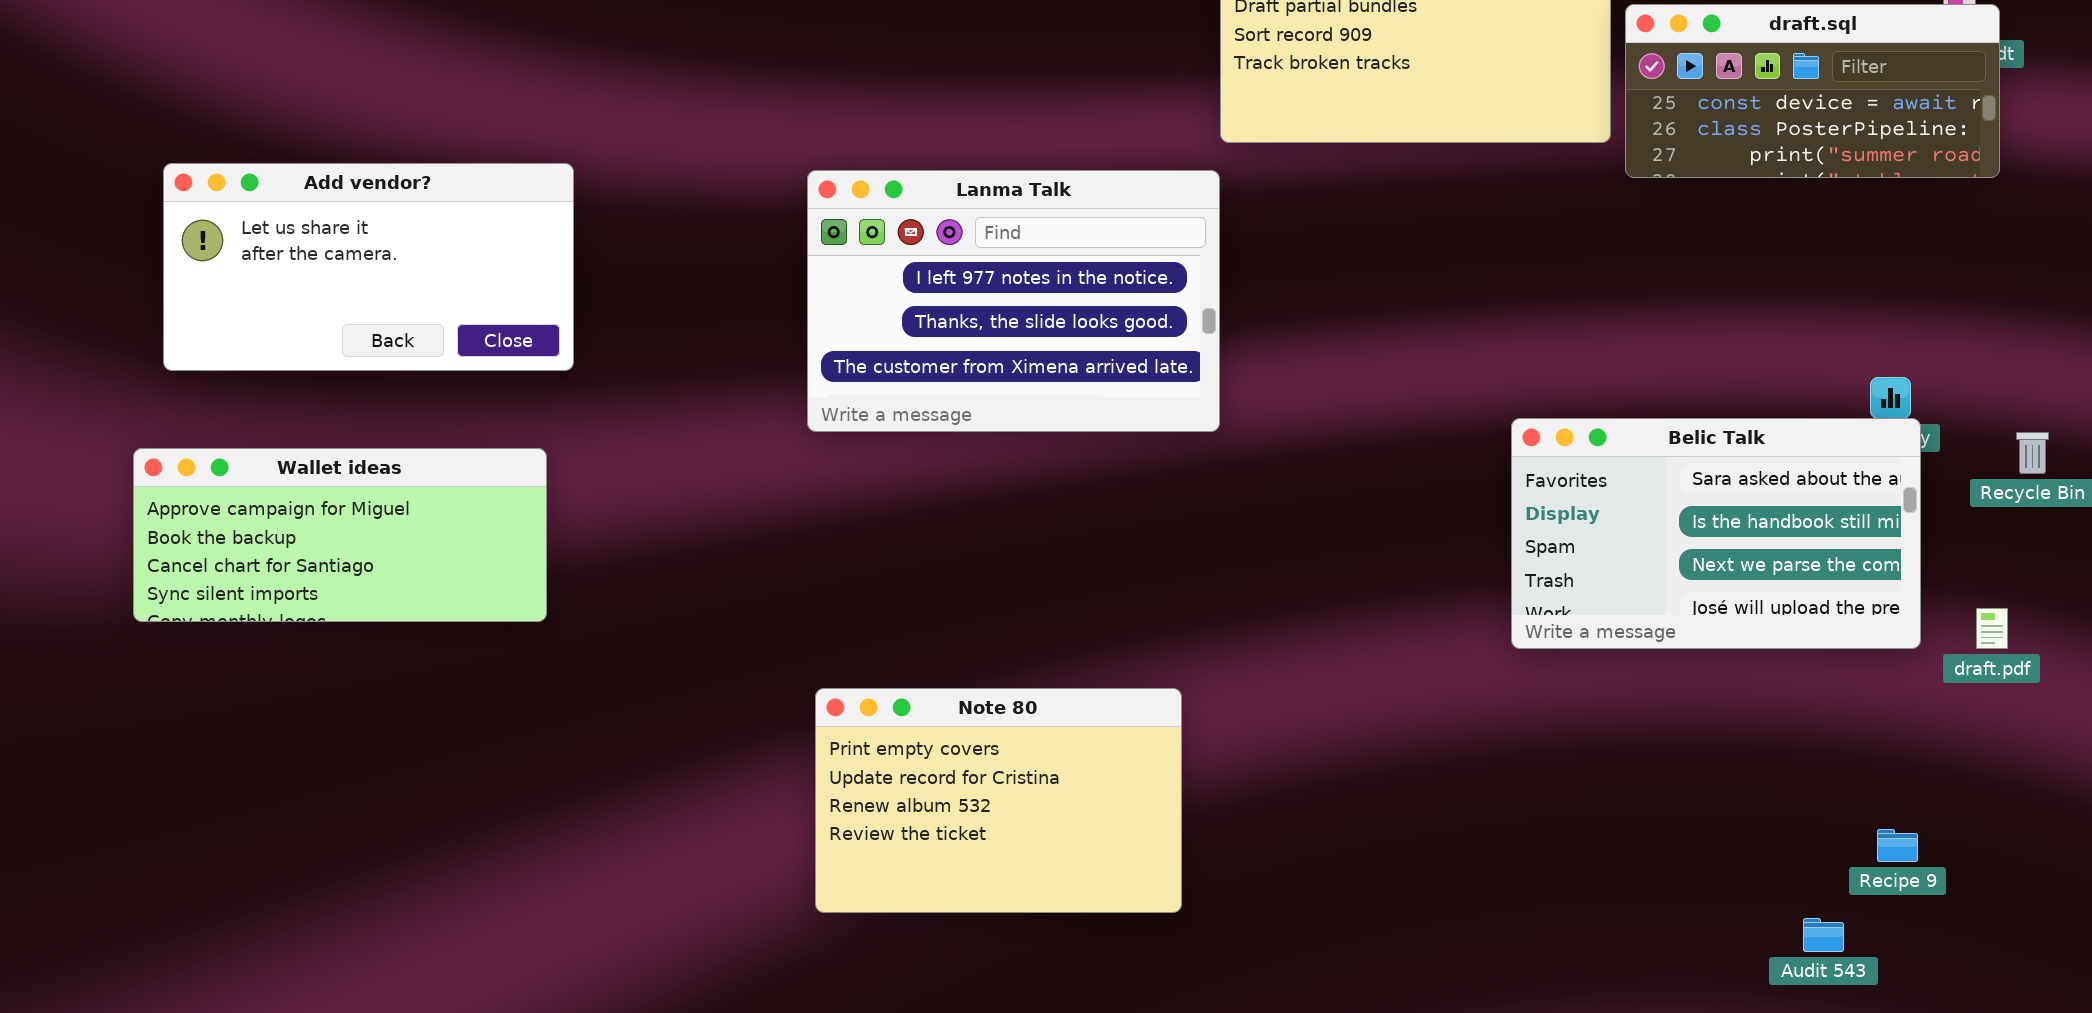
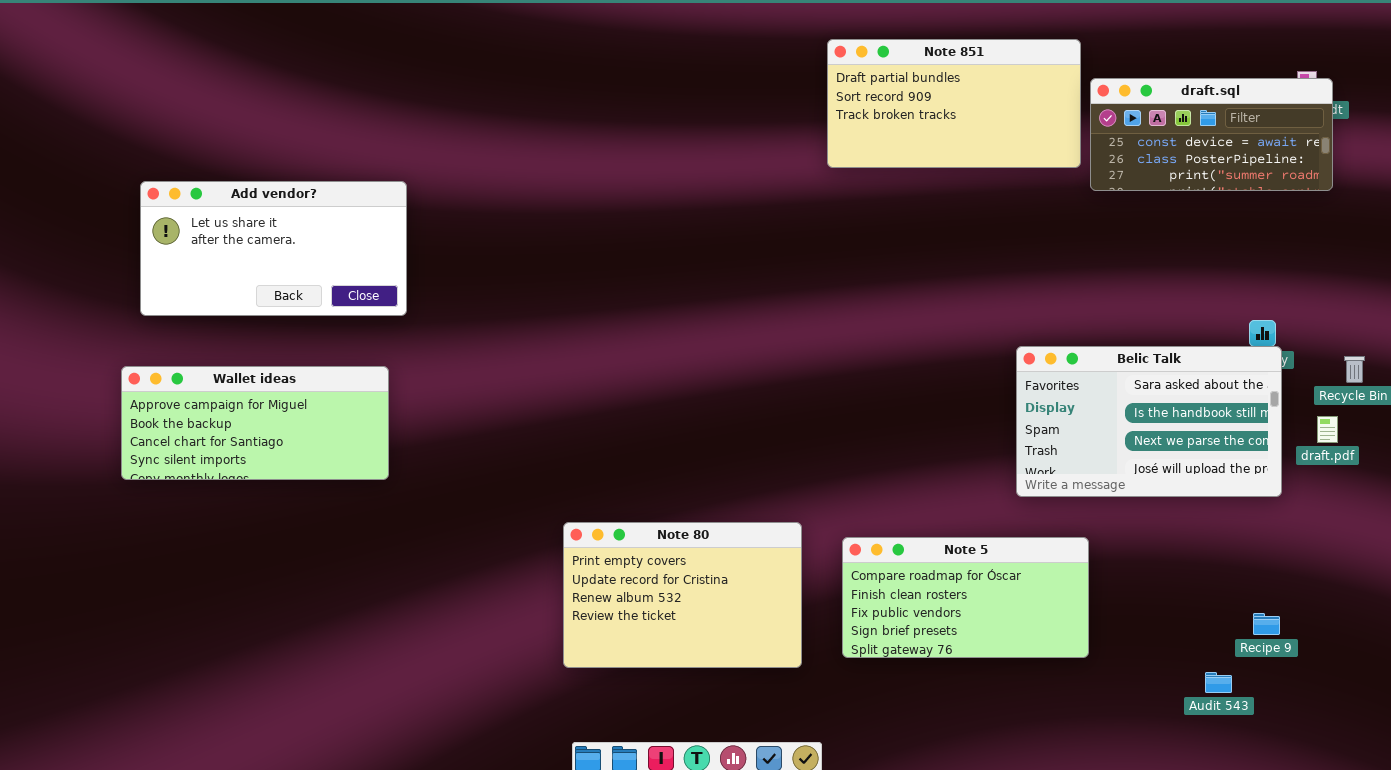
Lanma Talk: [807,170,1220,432] -> none, closed
draft.pdf: [1976,608,2008,649] -> [1317,416,1338,443], moved
Note 5: none -> [842,537,1089,658], opened

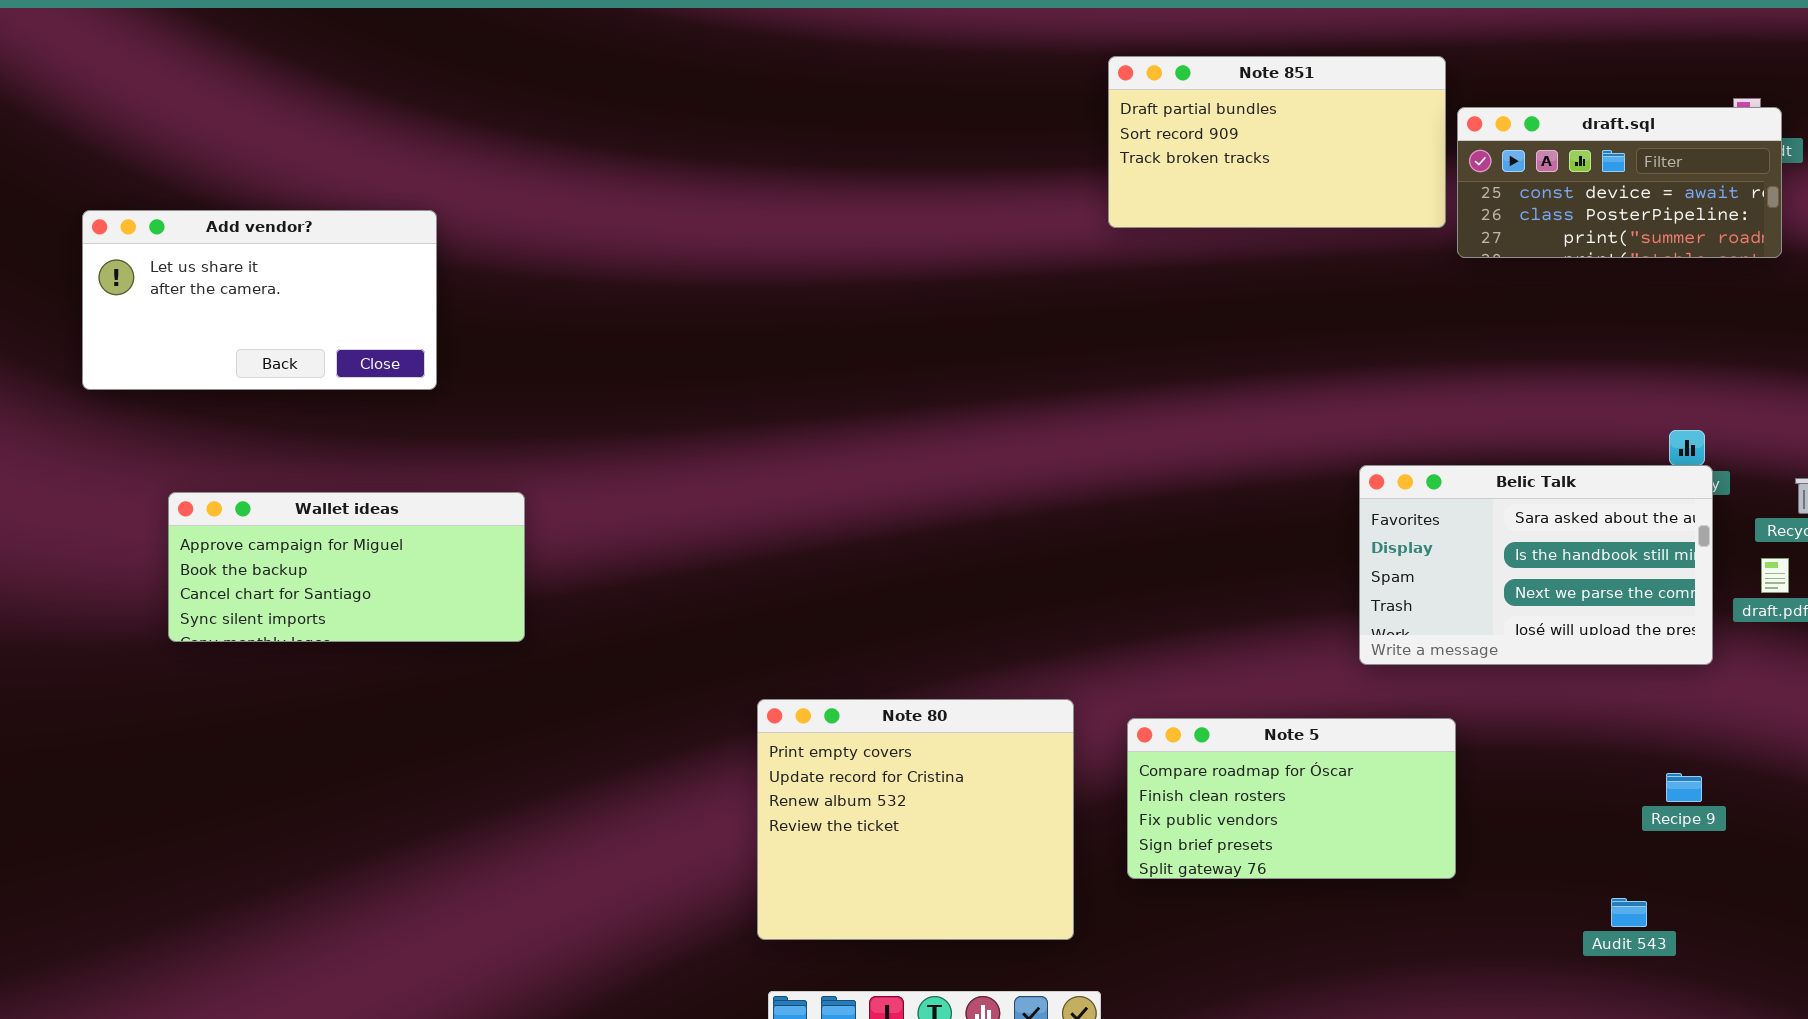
Add vendor?: [140,181,407,316] -> [82,210,437,390], moved
Note 80: [563,522,802,668] -> [757,699,1074,940], resized
Recipe 9: [1253,613,1280,635] -> [1666,773,1702,802], moved

